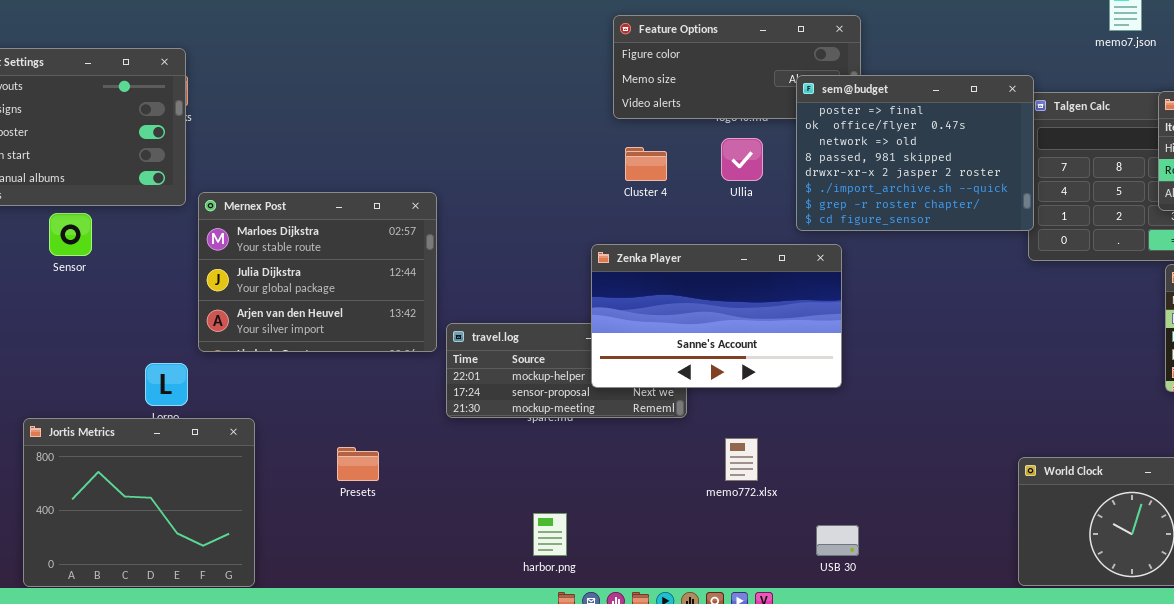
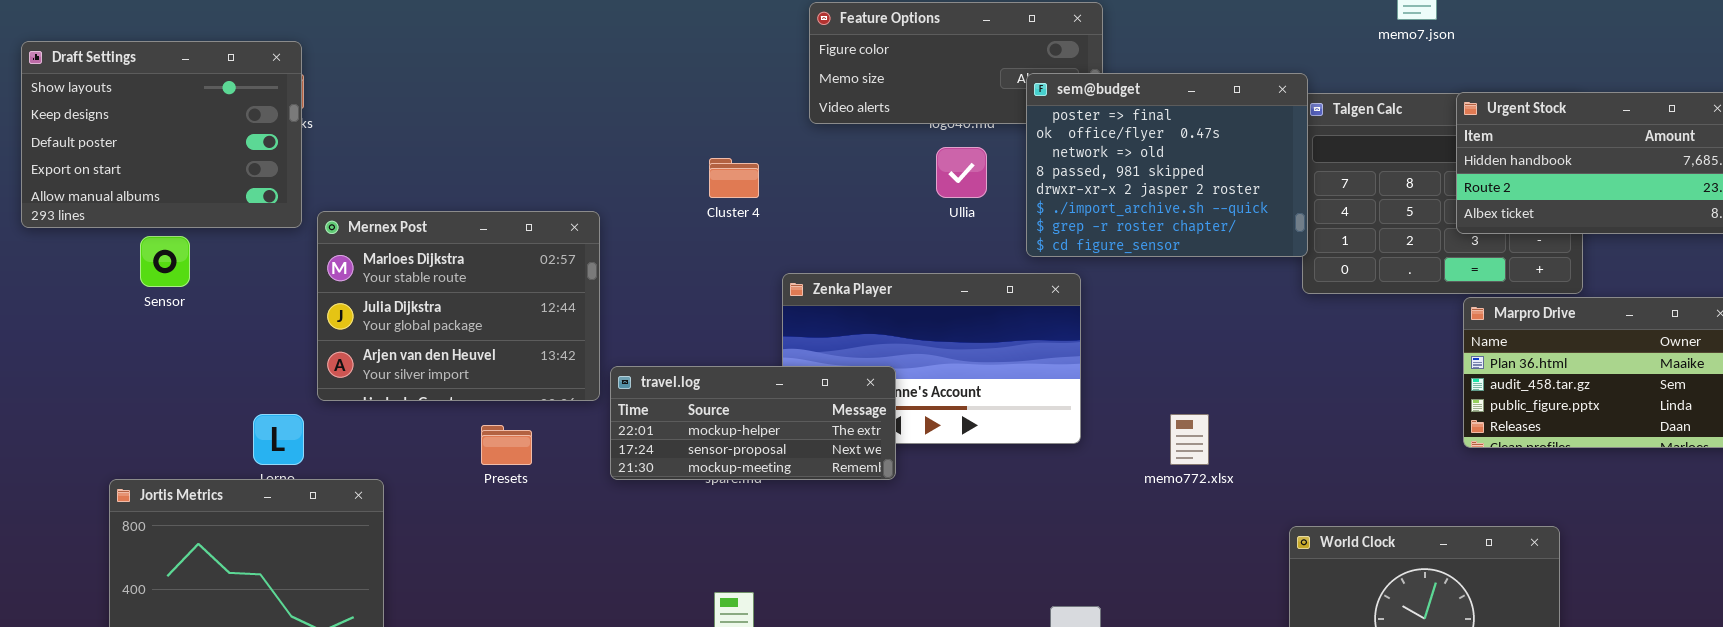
Cluster 4: [625,147,667,181] -> [709,158,759,198], moved
travel.log: [446,323,687,418] -> [610,366,896,480], raised
memo772.xlsx: [725,438,758,481] -> [1170,414,1209,465], moved
Presets: [337,447,379,481] -> [481,425,532,465], moved

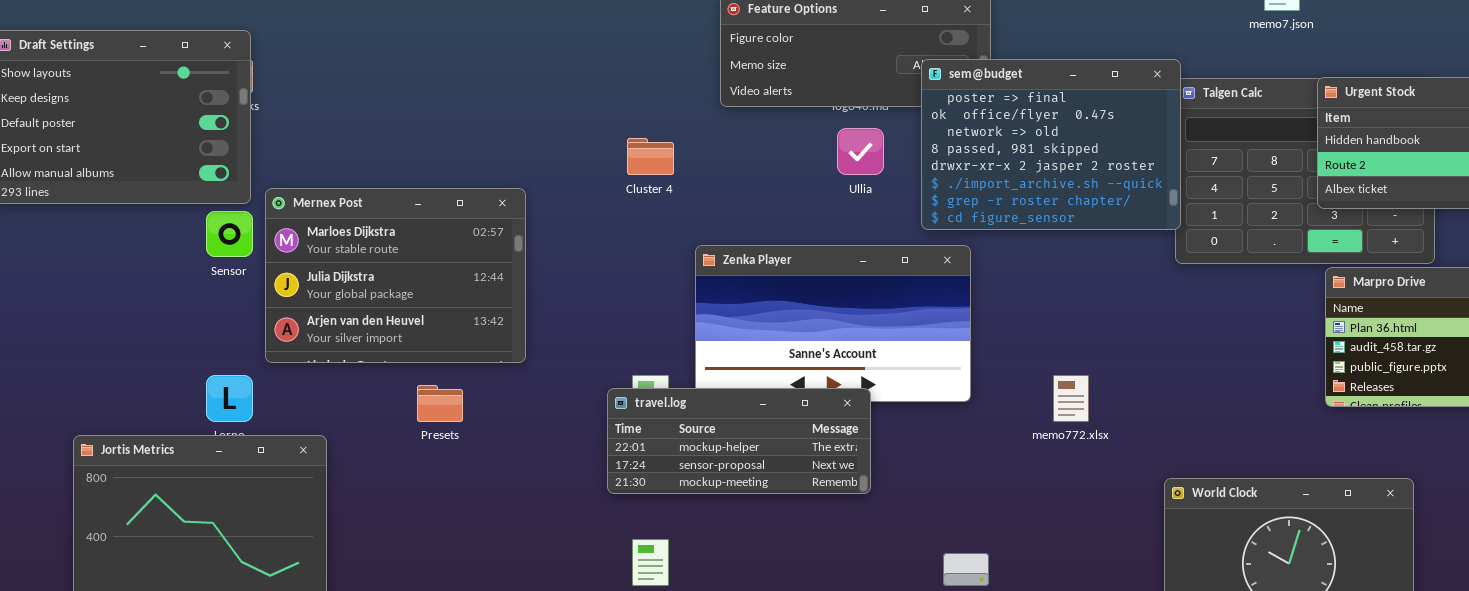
Sensor: [140,236,190,287] -> [206,211,253,257], moved
travel.log: [610,366,896,480] -> [607,388,871,494], moved

